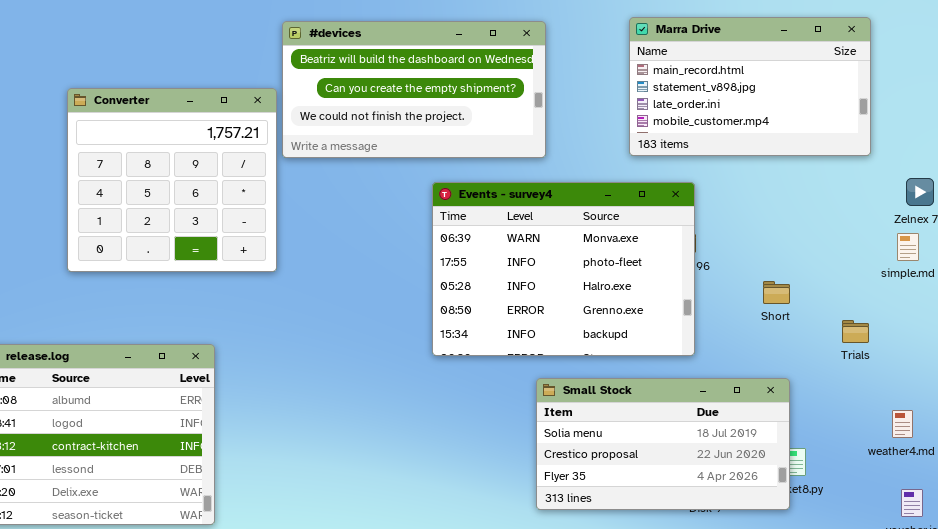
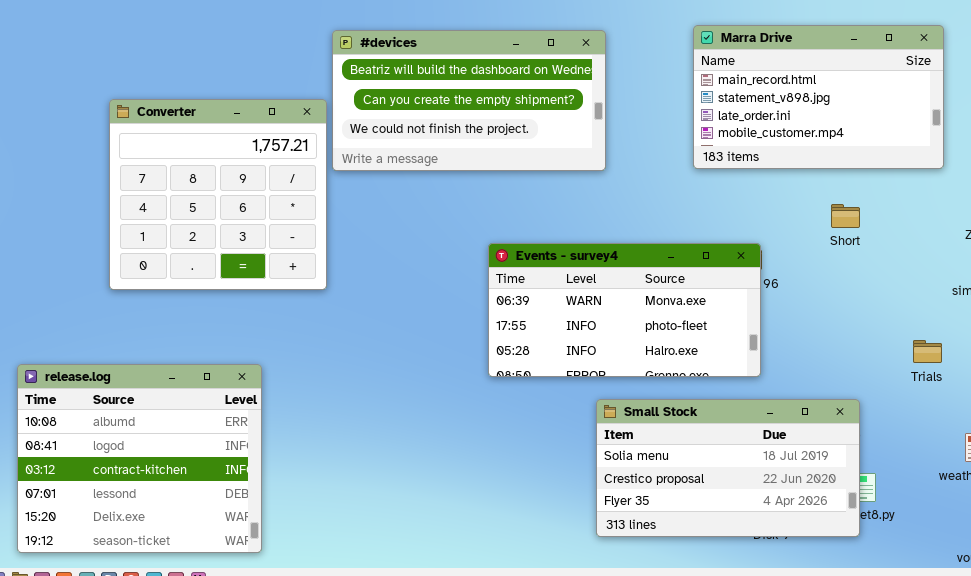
Events - survey4: [432,182,695,356] -> [488,243,761,377], resized
Short: [763,281,790,304] -> [831,204,860,228], moved

